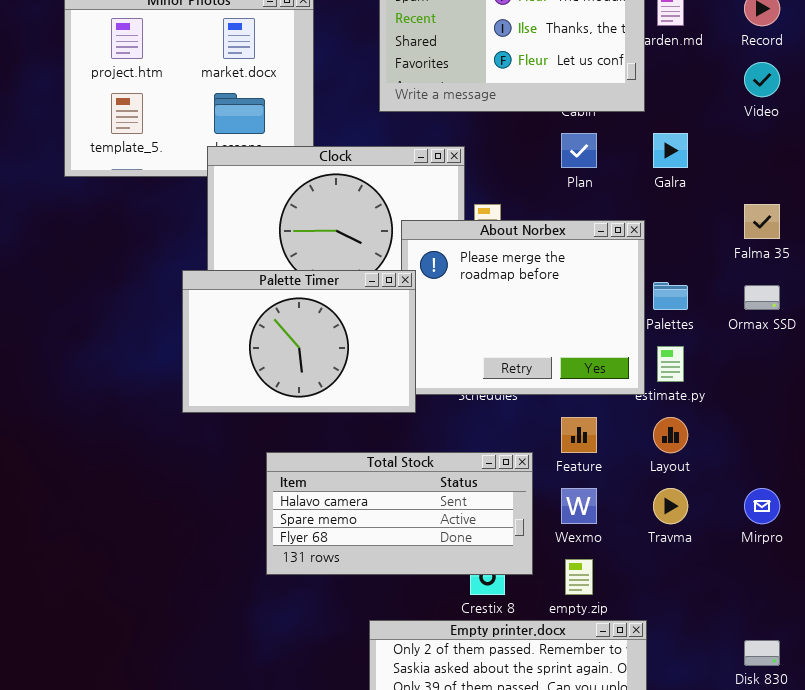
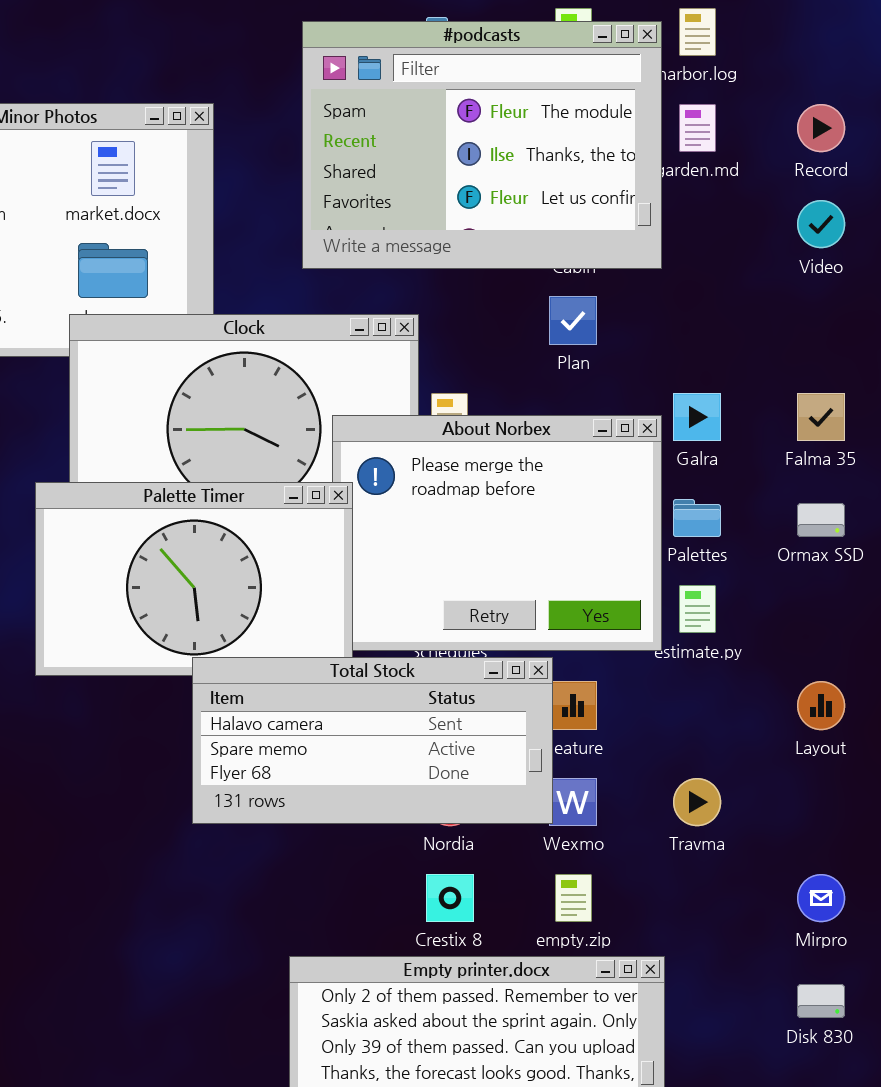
Galra: [653,133,688,168] -> [673,393,721,441], moved
Layout: [653,417,688,453] -> [797,681,845,730], moved
Total Stock: [266,452,533,575] -> [192,657,553,824], moved
Mirpro: [744,488,780,524] -> [797,874,845,922], moved

